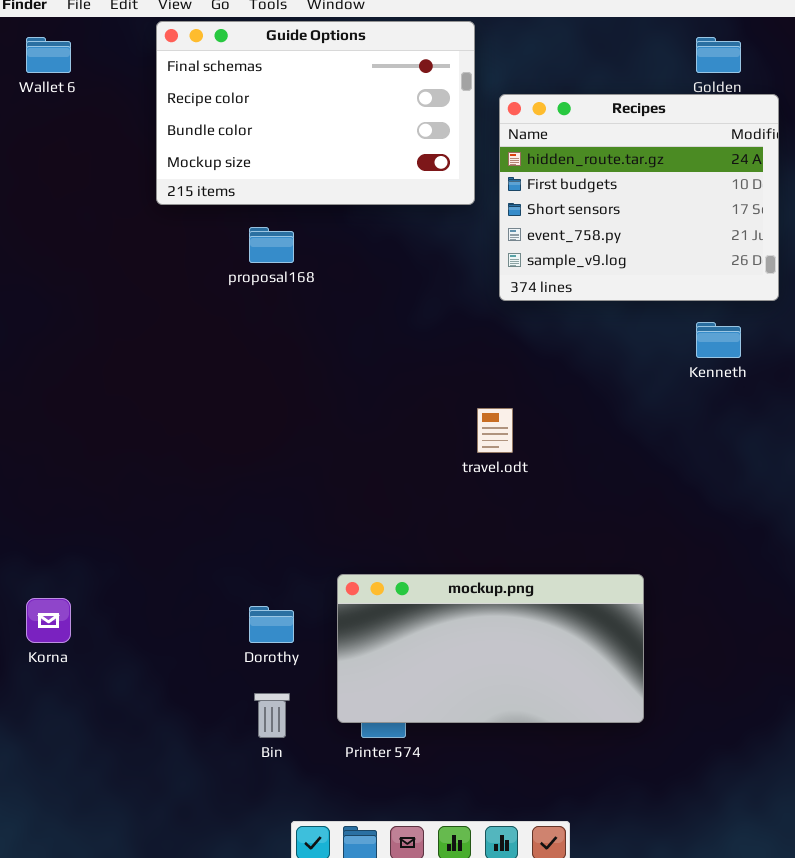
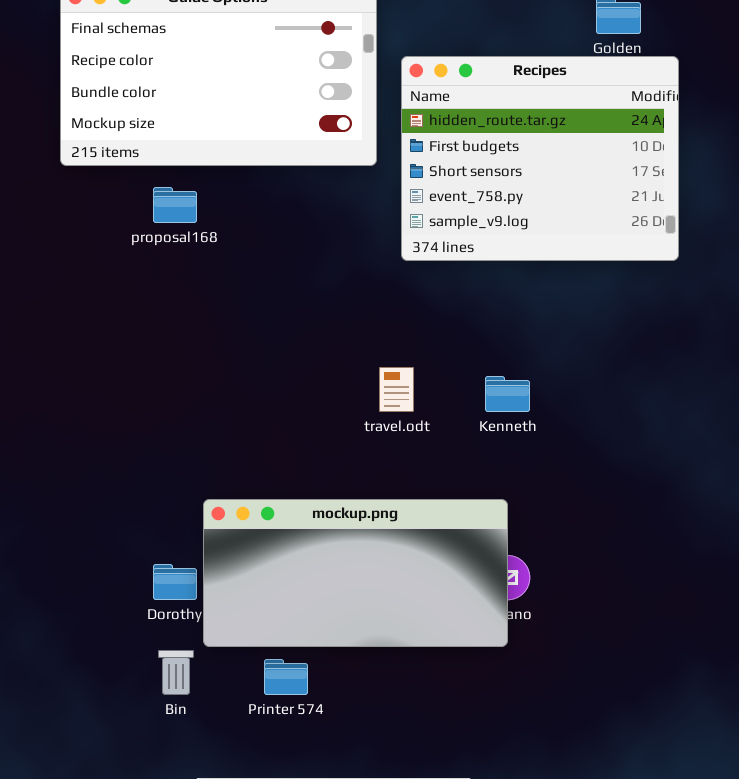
Kenneth: [696,322,741,358] -> [485,376,530,412], moved
mockup.png: [337,574,644,723] -> [203,499,508,647], moved

